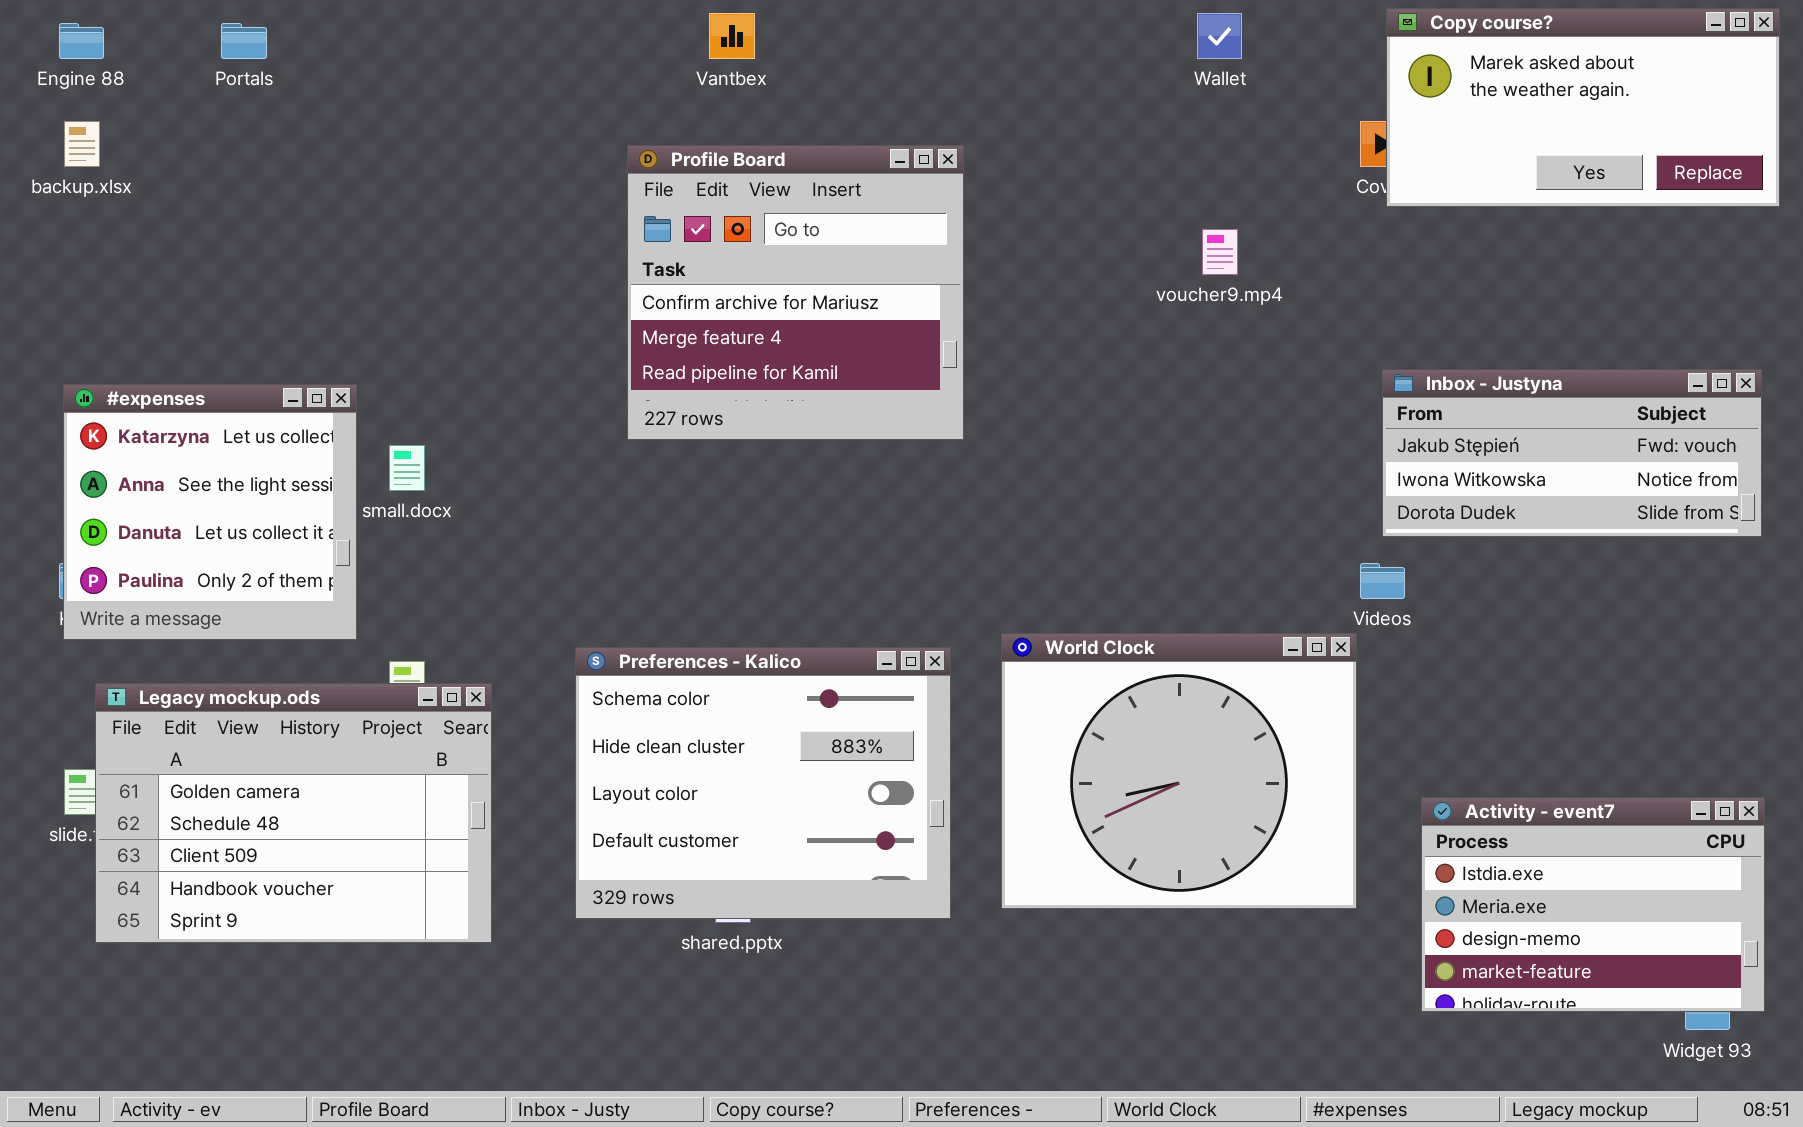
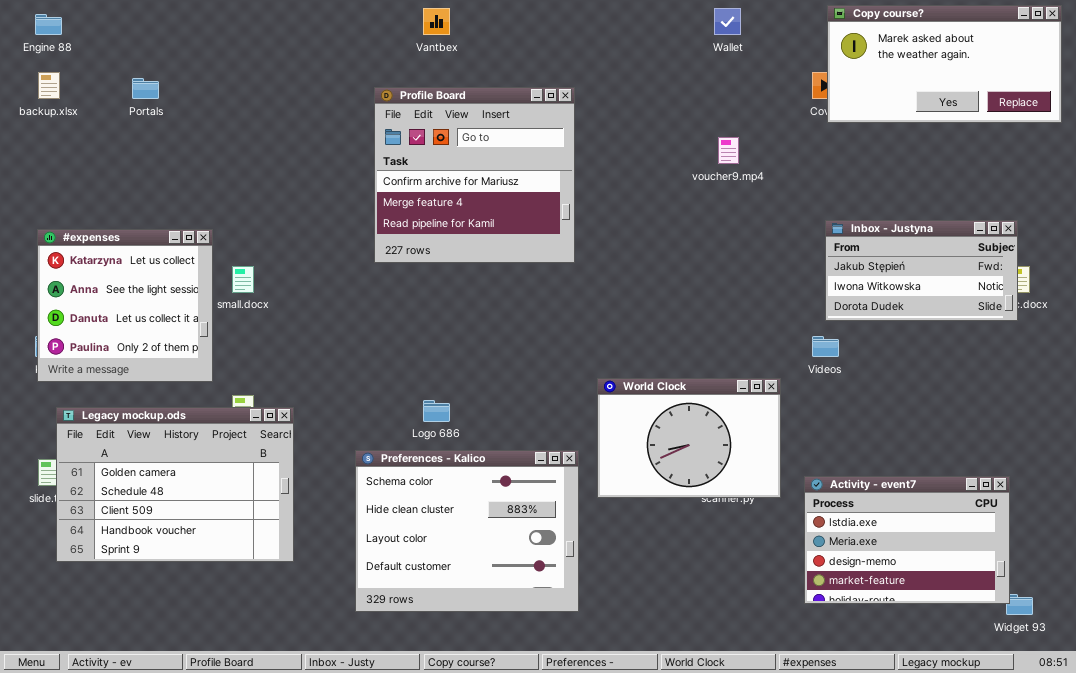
Portals: [221,23,267,59] -> [132,78,159,99], moved
Inbox - Justyna: [1382,369,1762,537] -> [825,220,1018,321], resized
World Clock: [1001,633,1357,909] -> [597,378,781,498], resized
Preferences - Kalico: [575,647,951,919] -> [355,450,579,612], moved
Activity - event7: [1421,797,1765,1012] -> [804,476,1010,604], moved

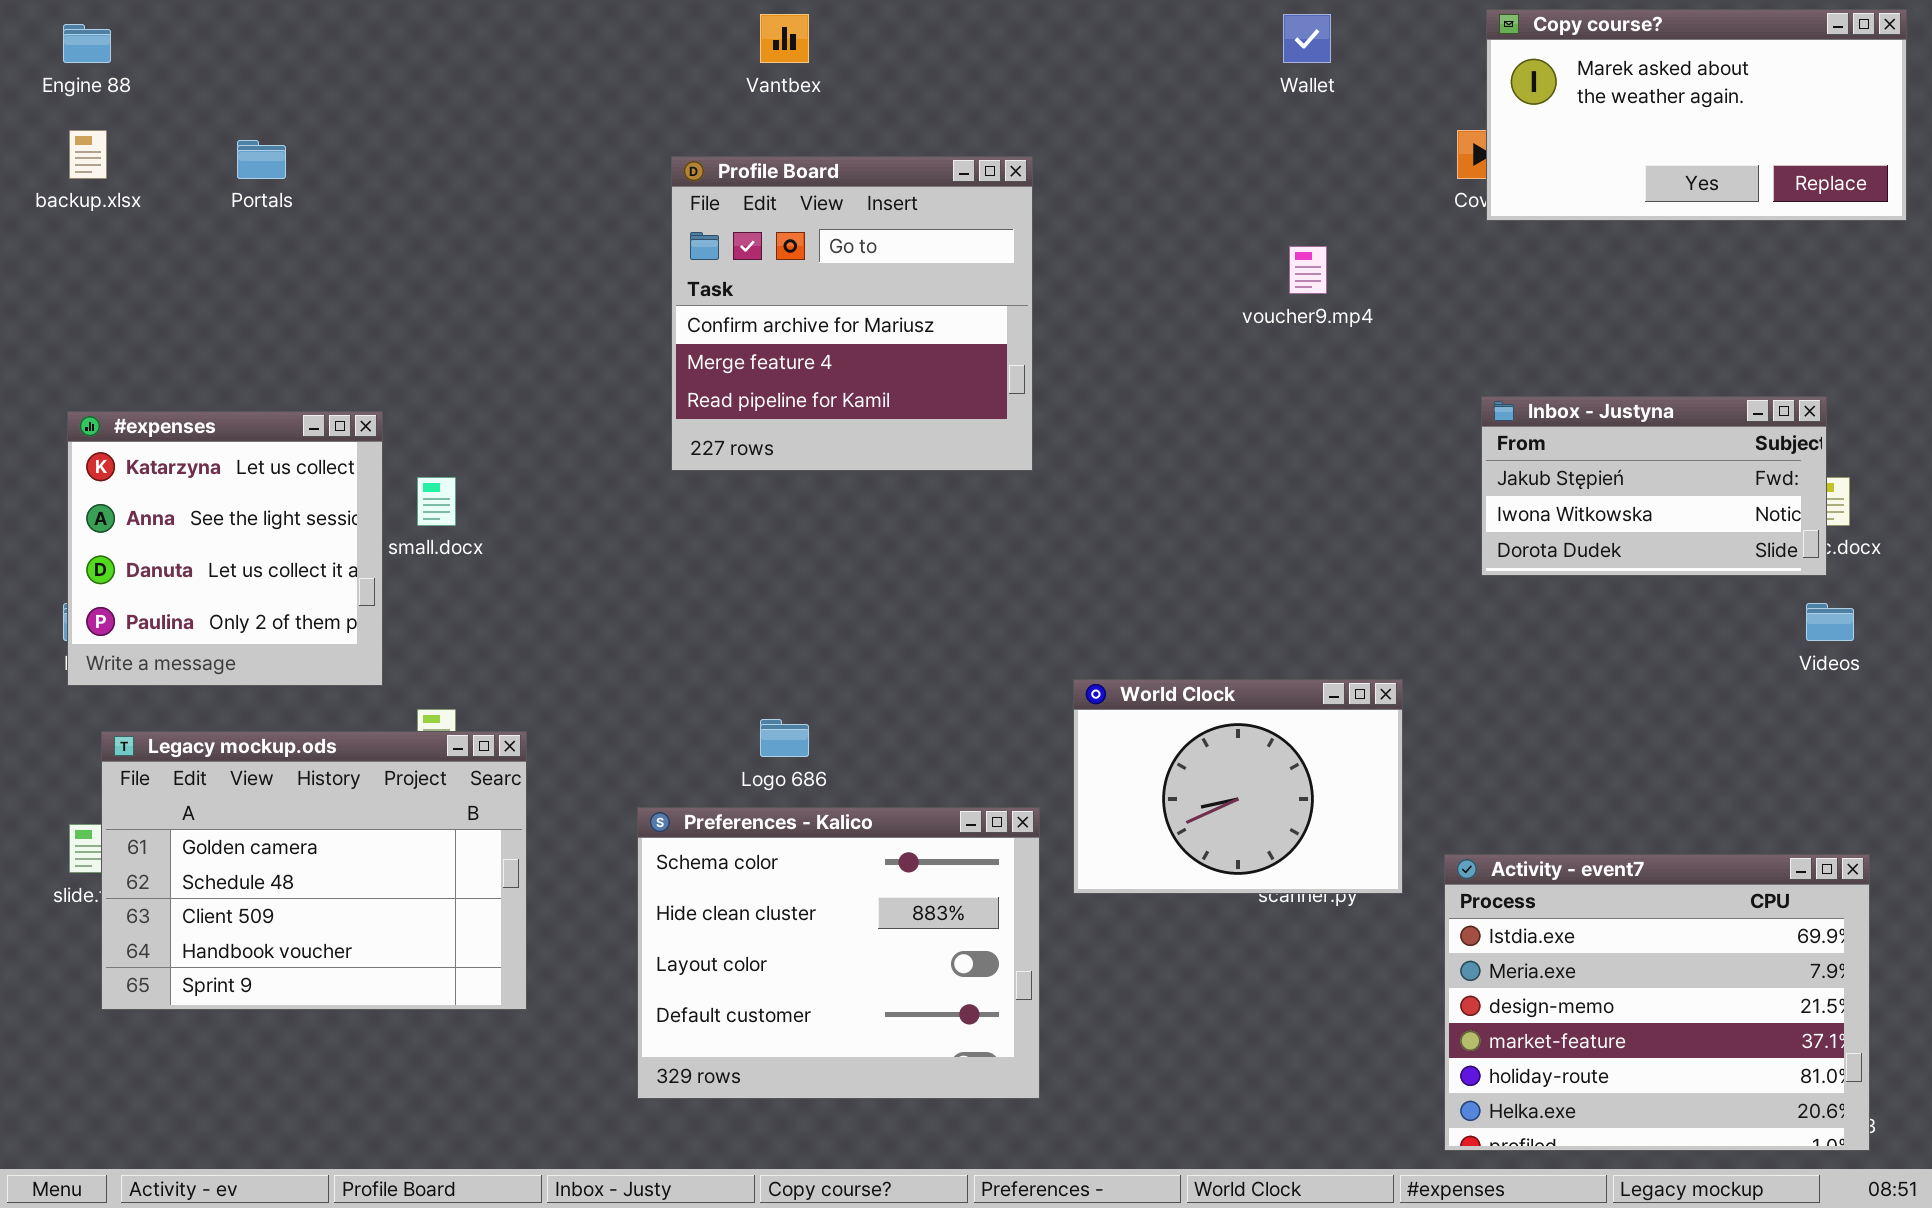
Videos: [812,336,839,357] -> [1806,603,1854,641], moved
Activity - event7: [804,476,1010,604] -> [1444,854,1870,1151], resized

